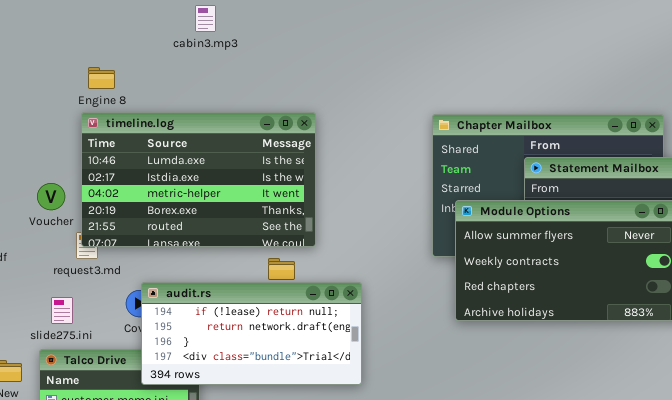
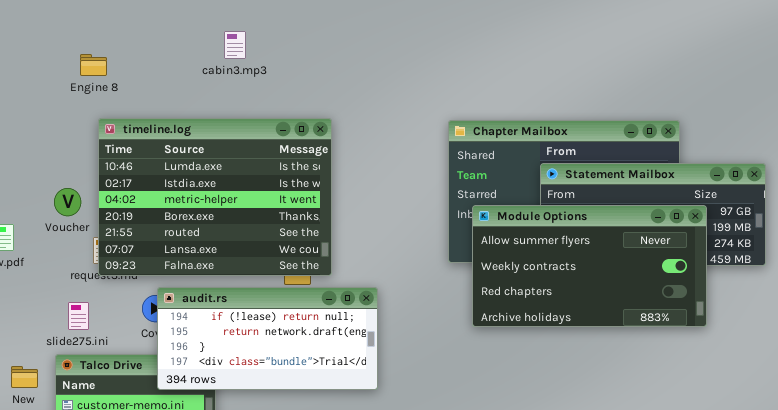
cabin3.mp3: [195,5,216,32] -> [224,31,246,59], moved
Engine 8: [88,67,115,89] -> [80,54,107,76], moved
timeline.log: [81,112,316,247] -> [98,118,332,276], resized

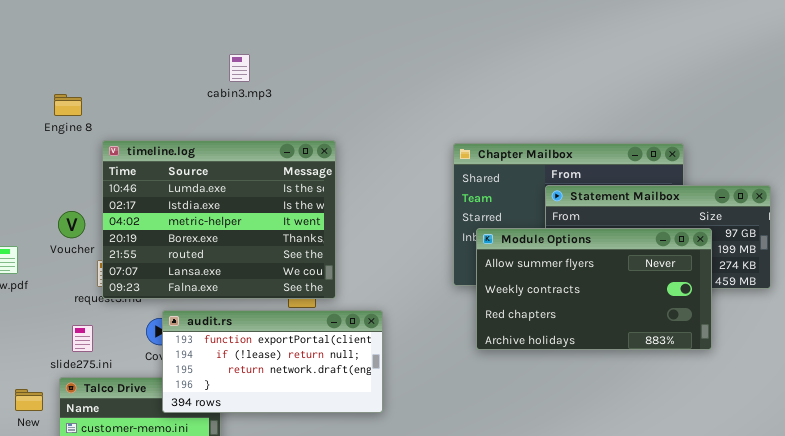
Engine 8: [80,54,107,76] -> [54,94,82,116], moved
audit.rs: [157,287,378,390] -> [162,310,383,413], scrolled up 1 row

